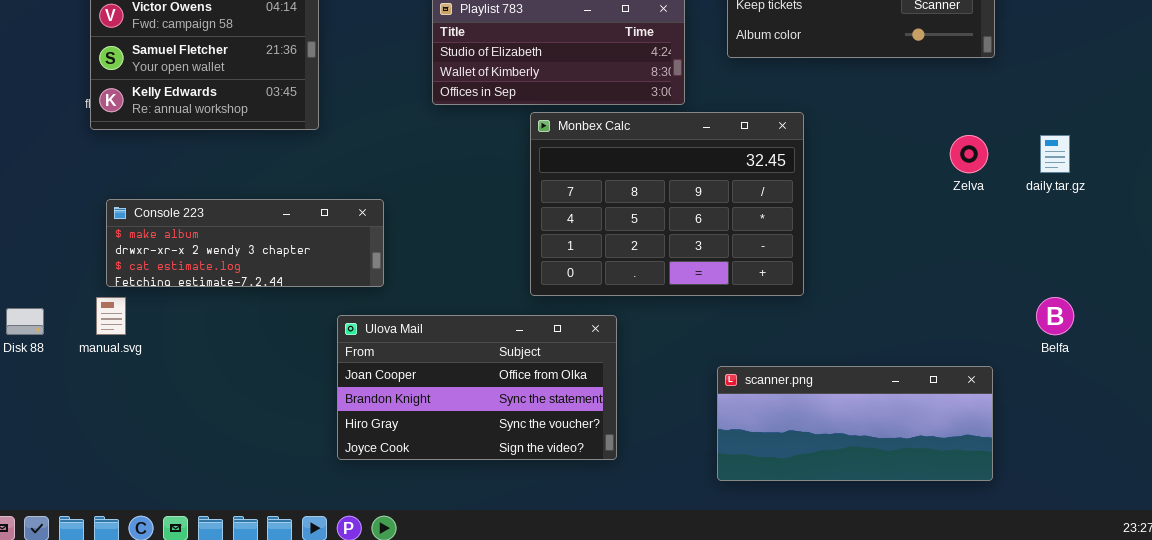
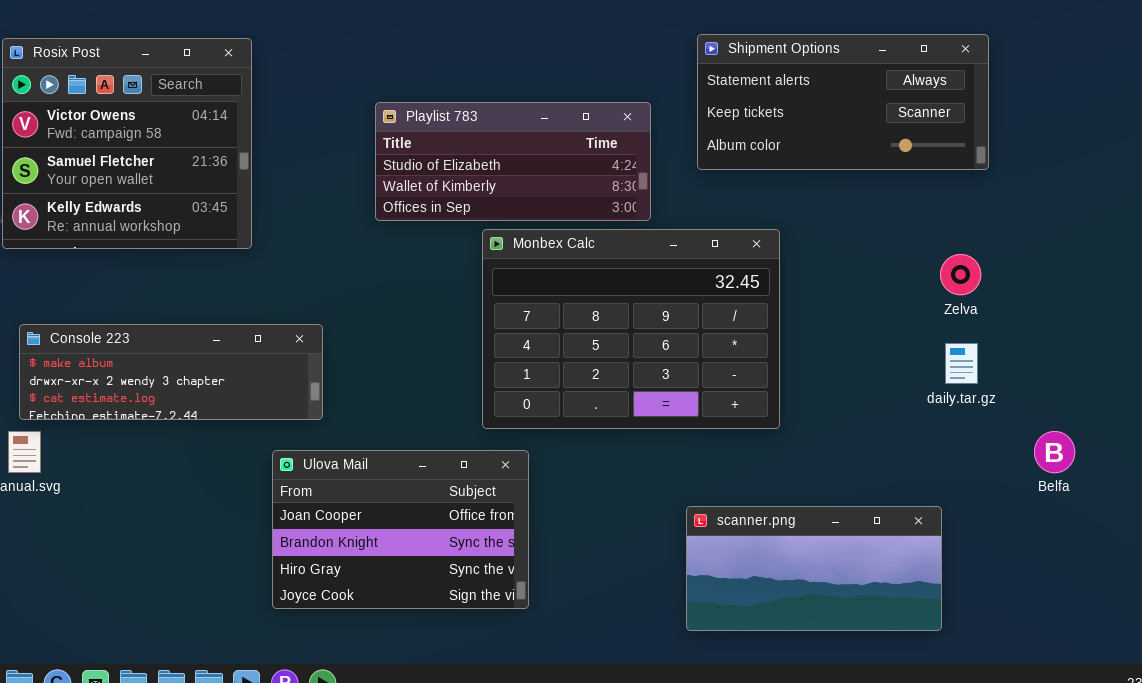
daily.tar.gz: [1040,135,1070,173] -> [945,343,978,384], moved
Ulova Mail: [337,315,617,460] -> [272,450,529,609], resized
scanner.png: [717,366,993,481] -> [686,506,942,631], resized

